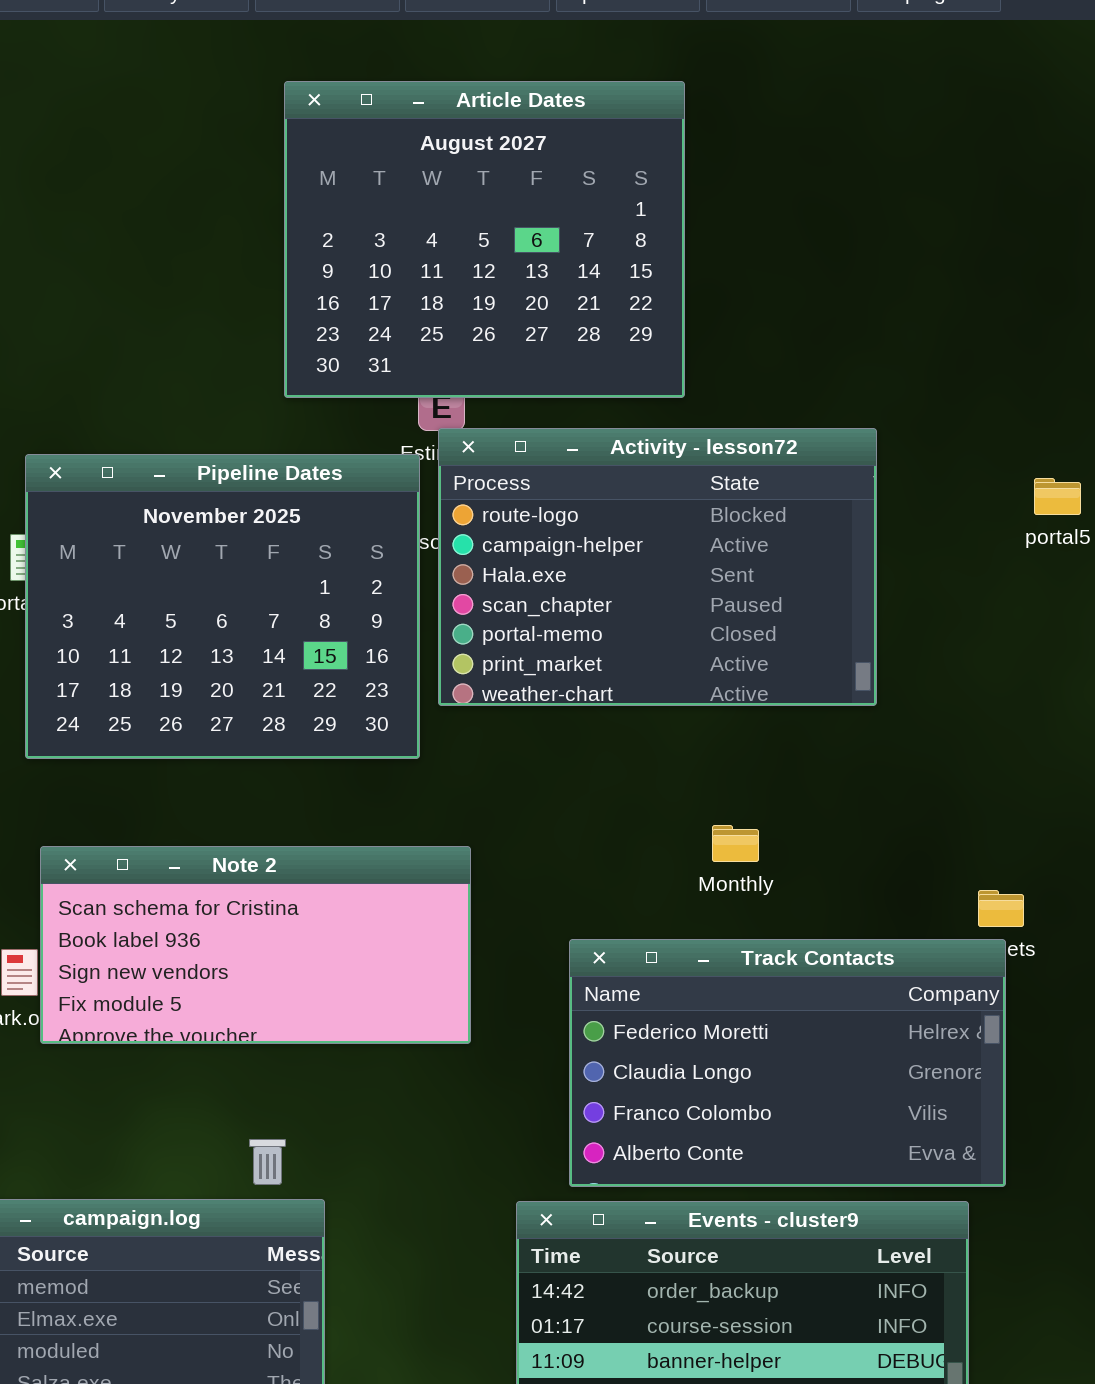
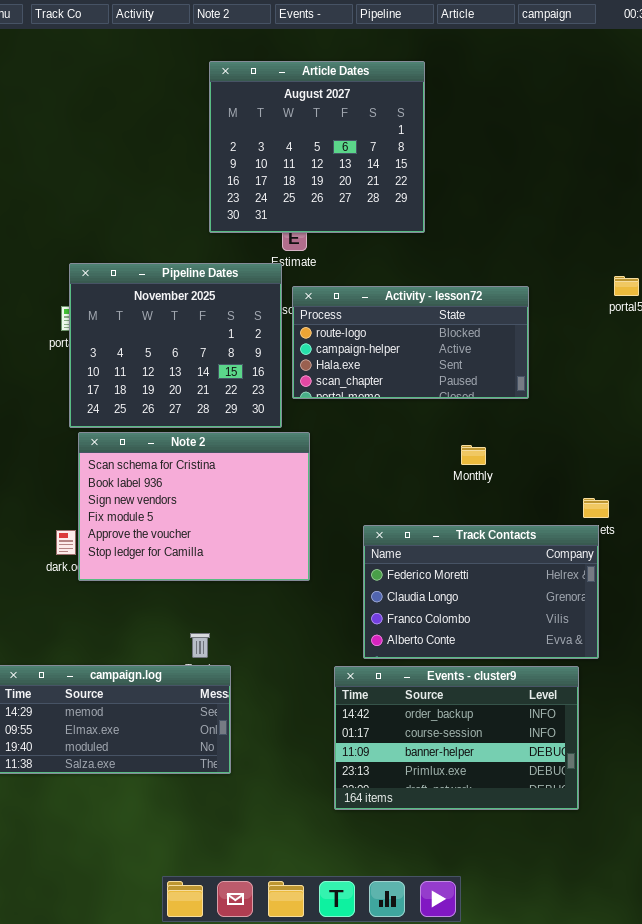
Activity - lesson72: [438,428,877,706] -> [292,286,529,399], resized
Monthly: [712,825,759,862] -> [461,445,486,465], moved
Note 2: [40,846,471,1044] -> [78,432,310,581], resized

